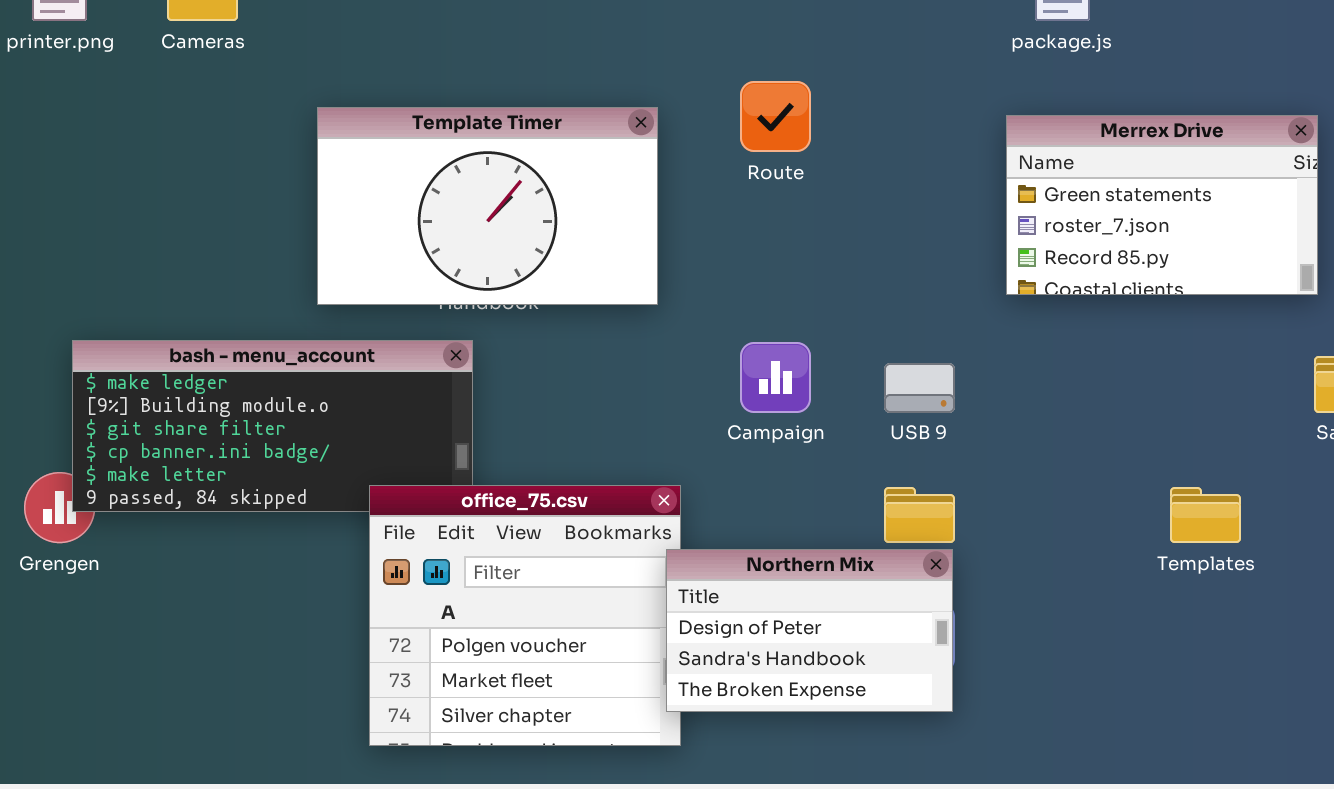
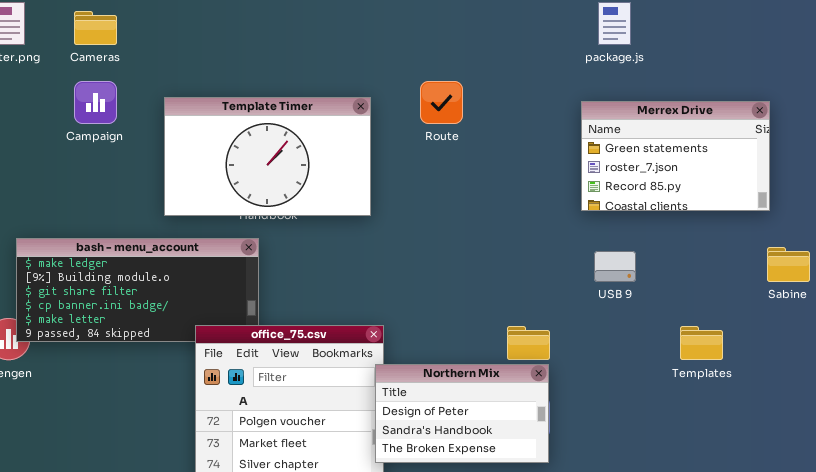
Campaign: [740,342,811,413] -> [74,81,117,124], moved
USB 9: [884,363,955,413] -> [594,251,636,282], moved

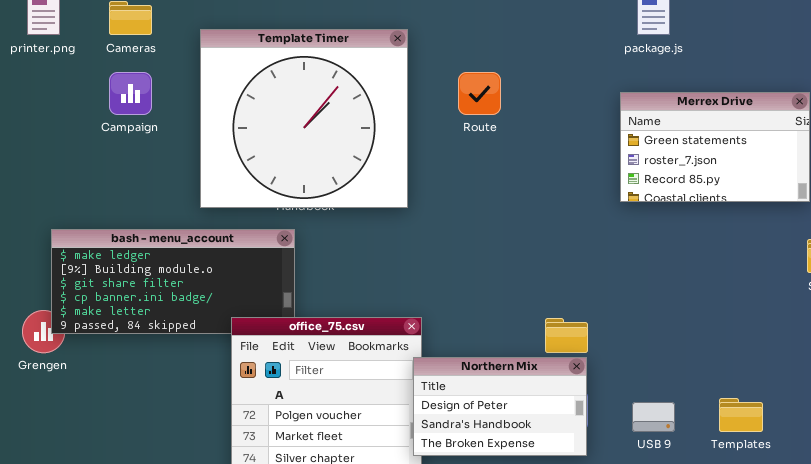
Template Timer: [164,97,371,216] -> [200,29,408,208], resized
USB 9: [594,251,636,282] -> [632,402,675,432], moved
Templates: [680,326,723,360] -> [719,398,763,432], moved

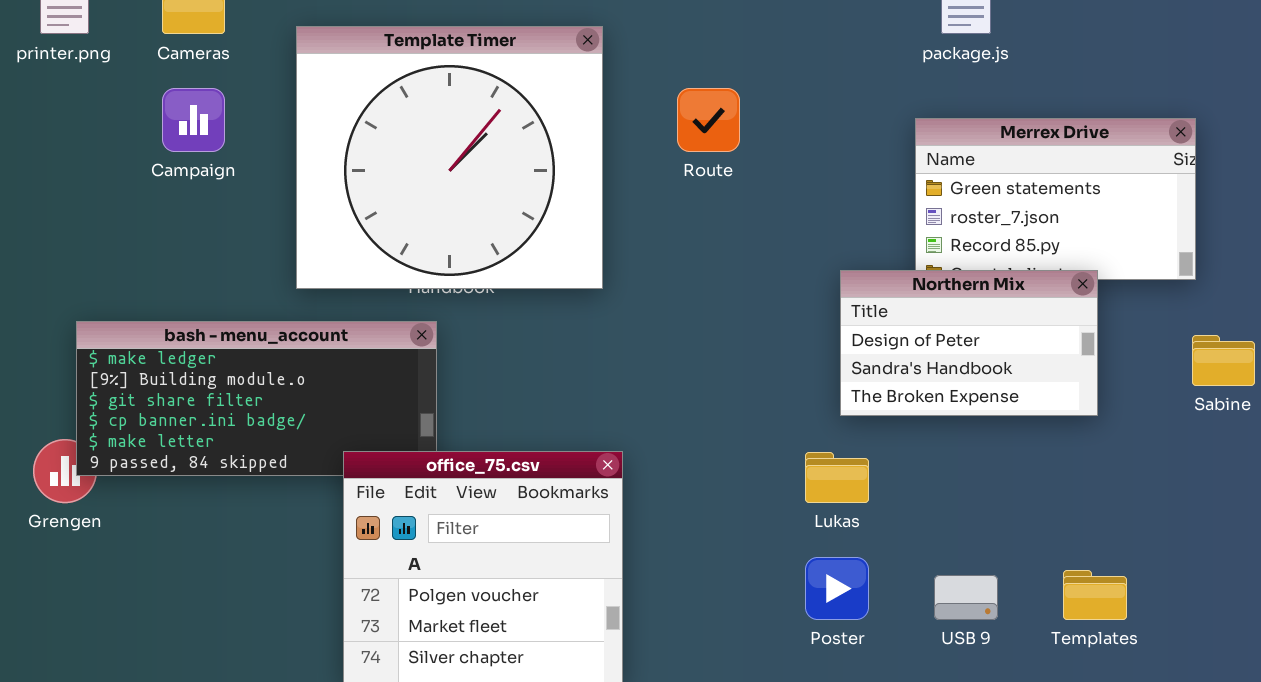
Northern Mix: [413,357,587,456] -> [840,270,1098,416], moved

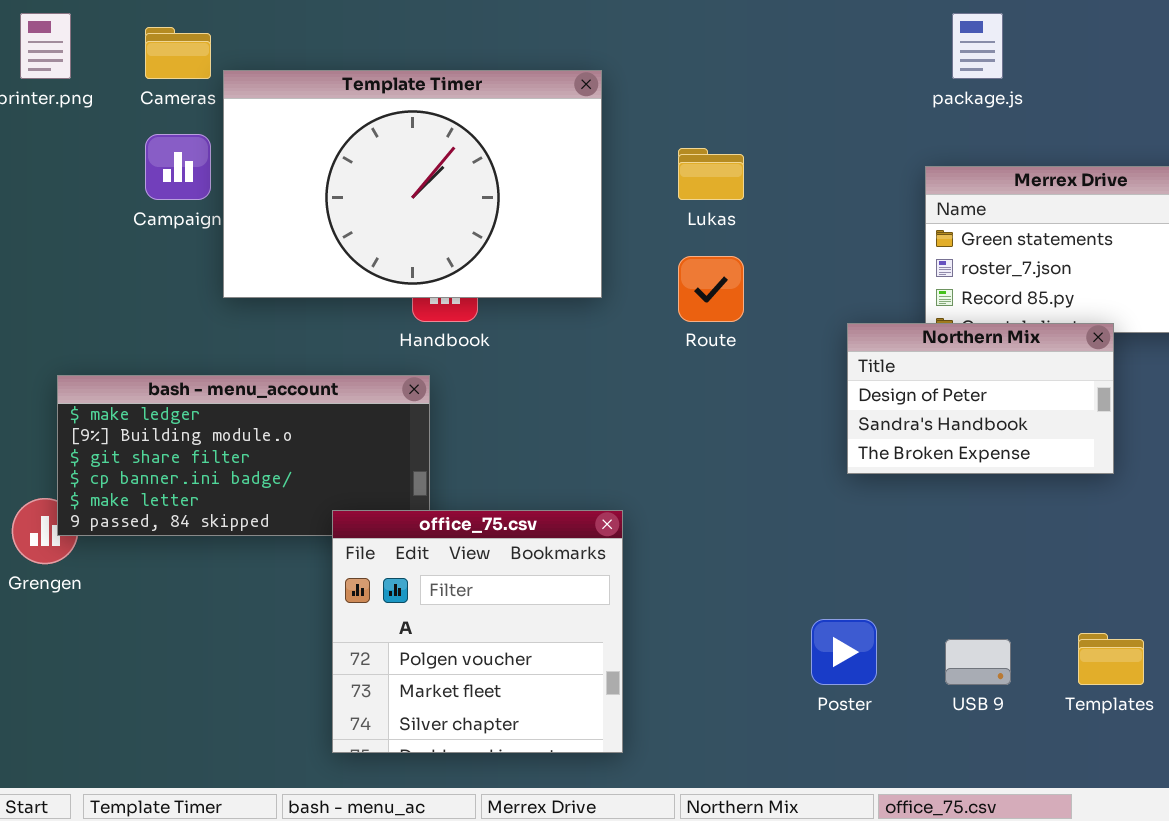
Template Timer: [296,26,603,289] -> [223,70,602,298], resized
Route: [677,88,740,152] -> [678,256,744,322], moved
Lukas: [805,452,869,503] -> [678,148,744,200], moved

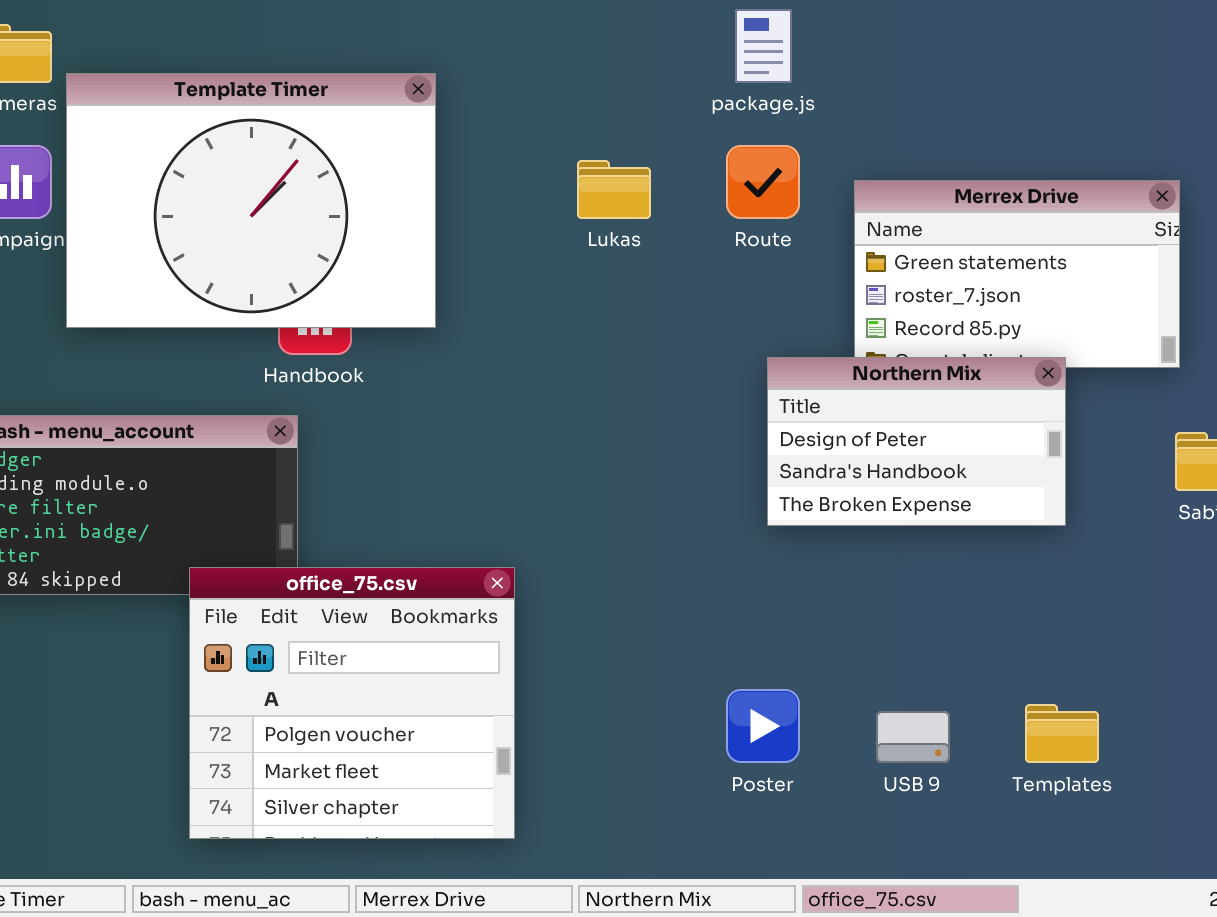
package.js: [952,13,1003,79] -> [735,9,792,83], moved
Template Timer: [223,70,602,298] -> [66,73,436,328], resized
Route: [678,256,744,322] -> [726,145,800,219], moved

